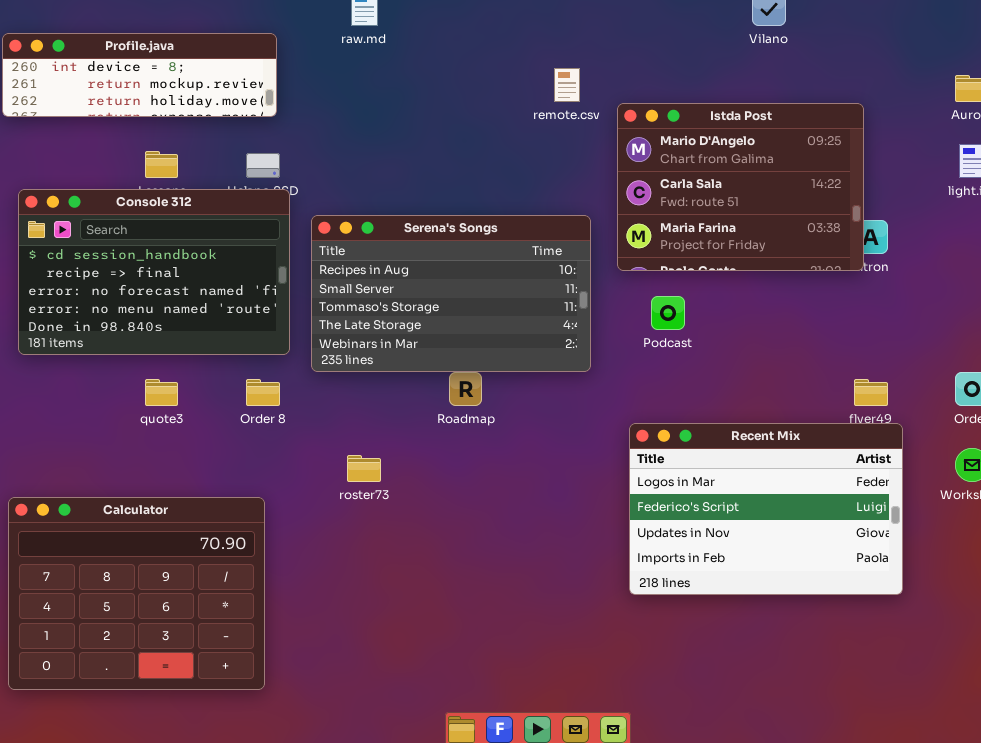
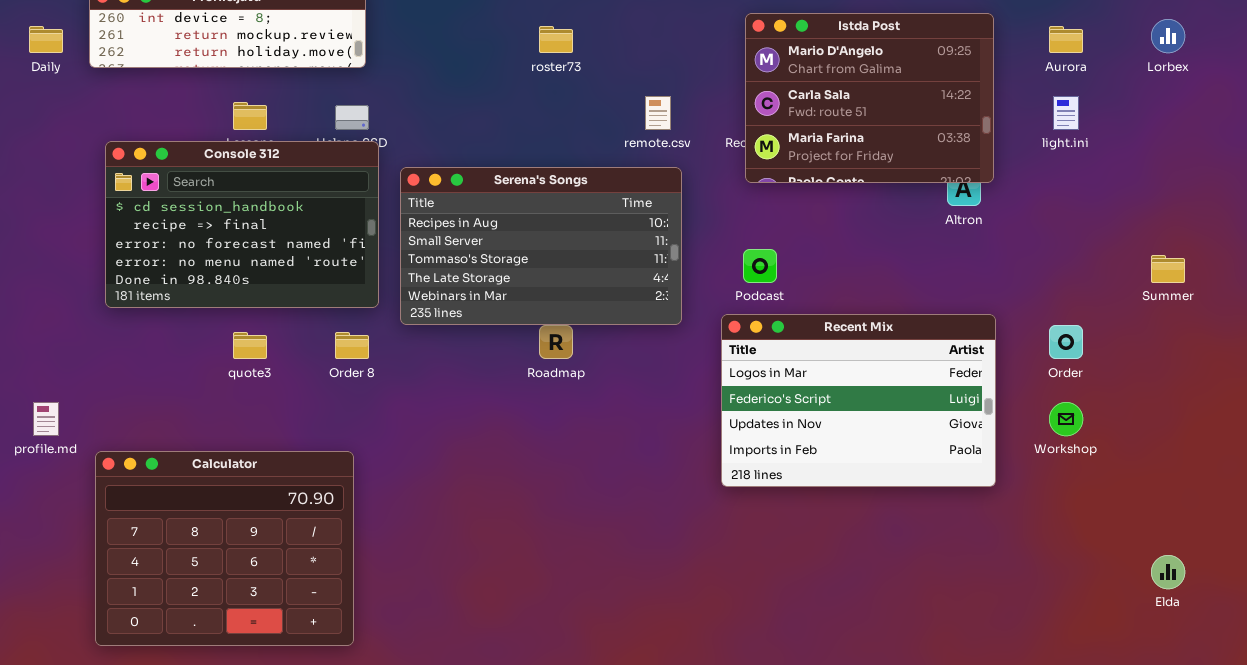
remote.csv: [554,68,580,102] -> [645,96,671,130], moved
Istda Post: [617,103,864,271] -> [745,13,994,183], moved
Recent Mix: [629,423,903,595] -> [721,314,996,487], moved
roster73: [347,455,381,482] -> [539,26,573,53], moved

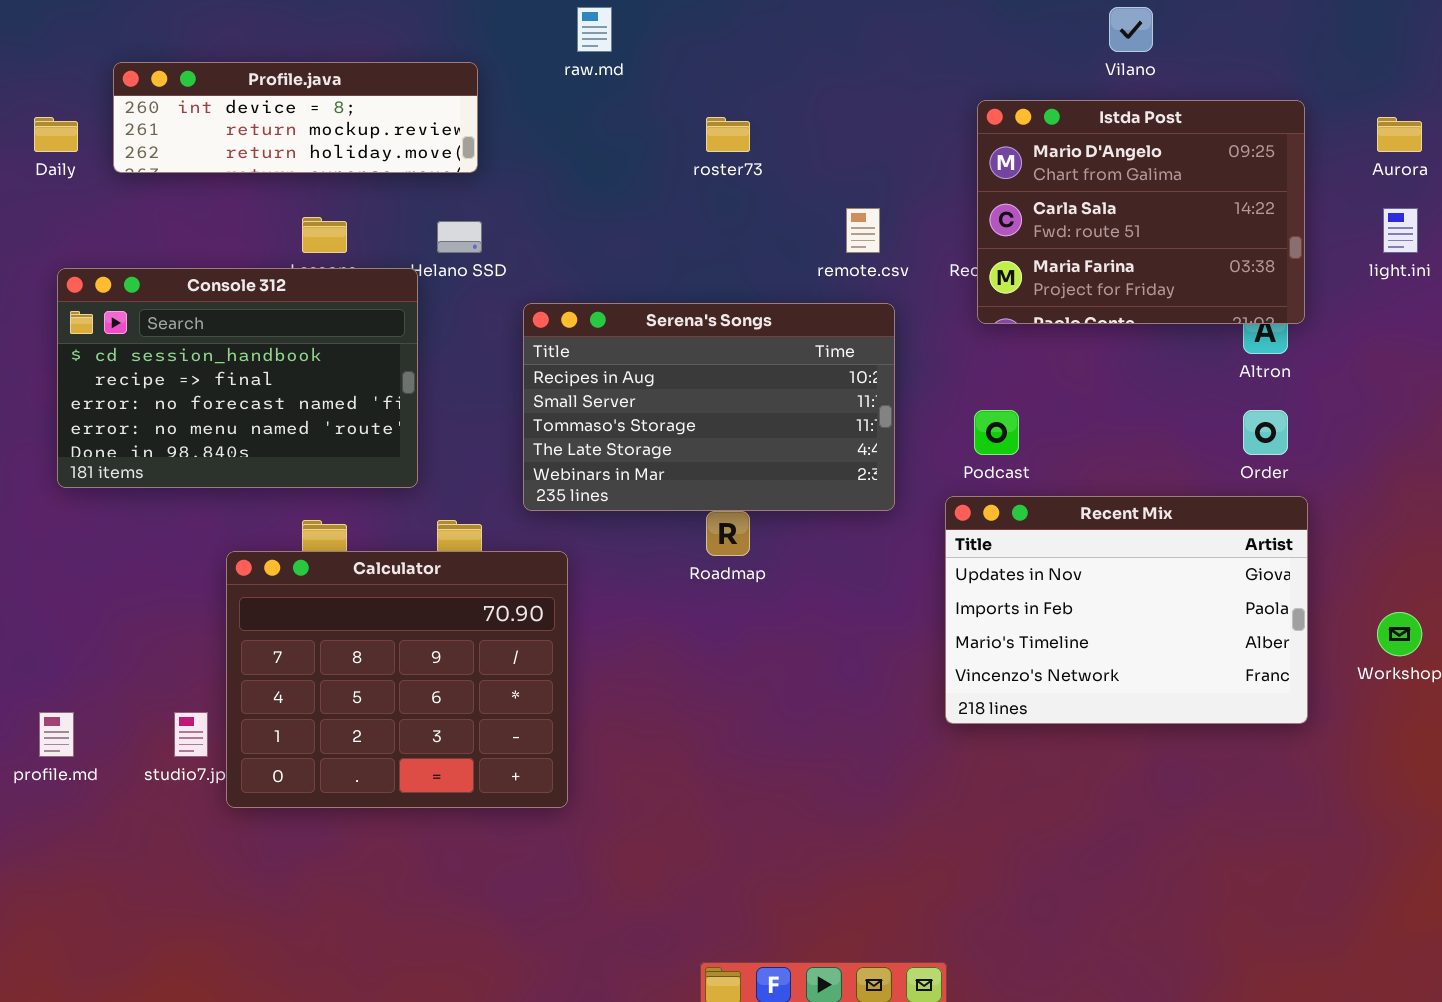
Console 312: [105,141,379,308] -> [57,268,418,488], moved
Recent Mix: [721,314,996,487] -> [945,496,1308,724], scrolled down 2 rows
Order: [1049,325,1083,359] -> [1243,410,1288,455], moved
profile.md: [33,402,59,436] -> [39,712,74,757], moved
Calculator: [95,451,354,646] -> [226,551,568,808], moved

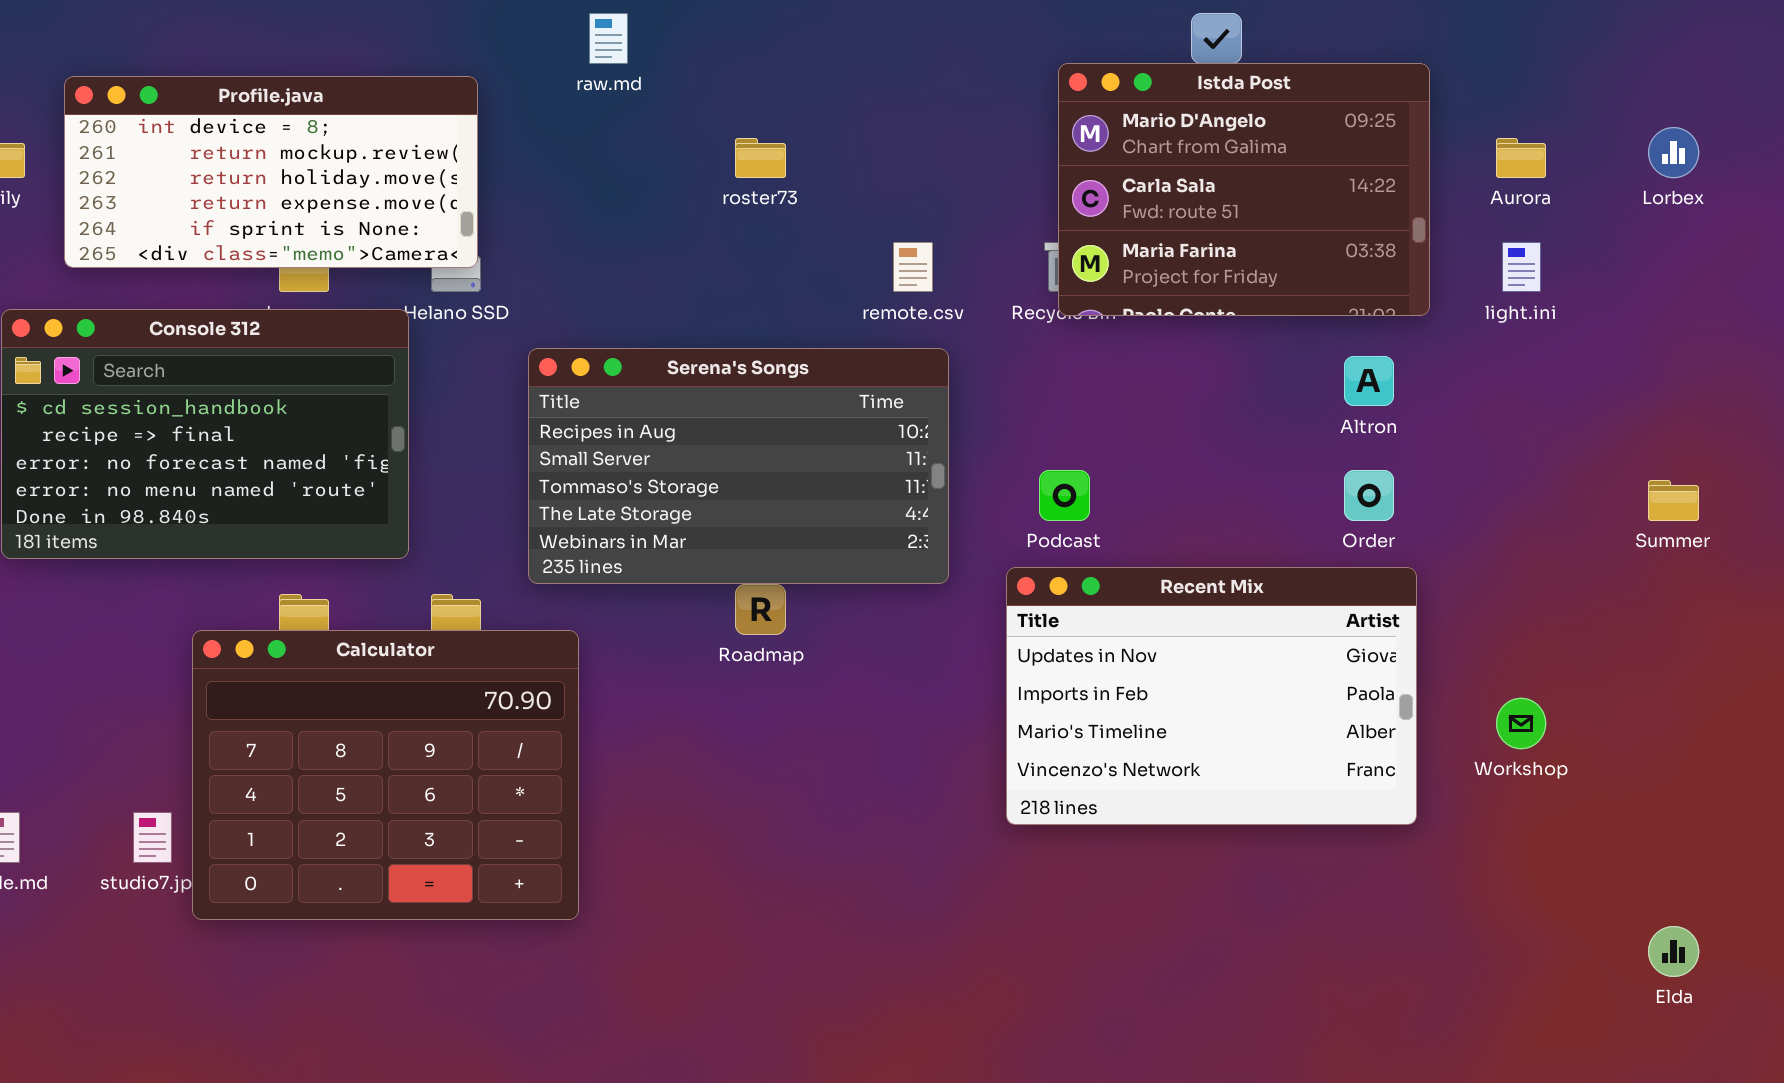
Profile.java: [113,62,478,173] -> [64,76,478,268], resized
Istda Post: [977,100,1305,324] -> [1058,63,1430,316], moved

